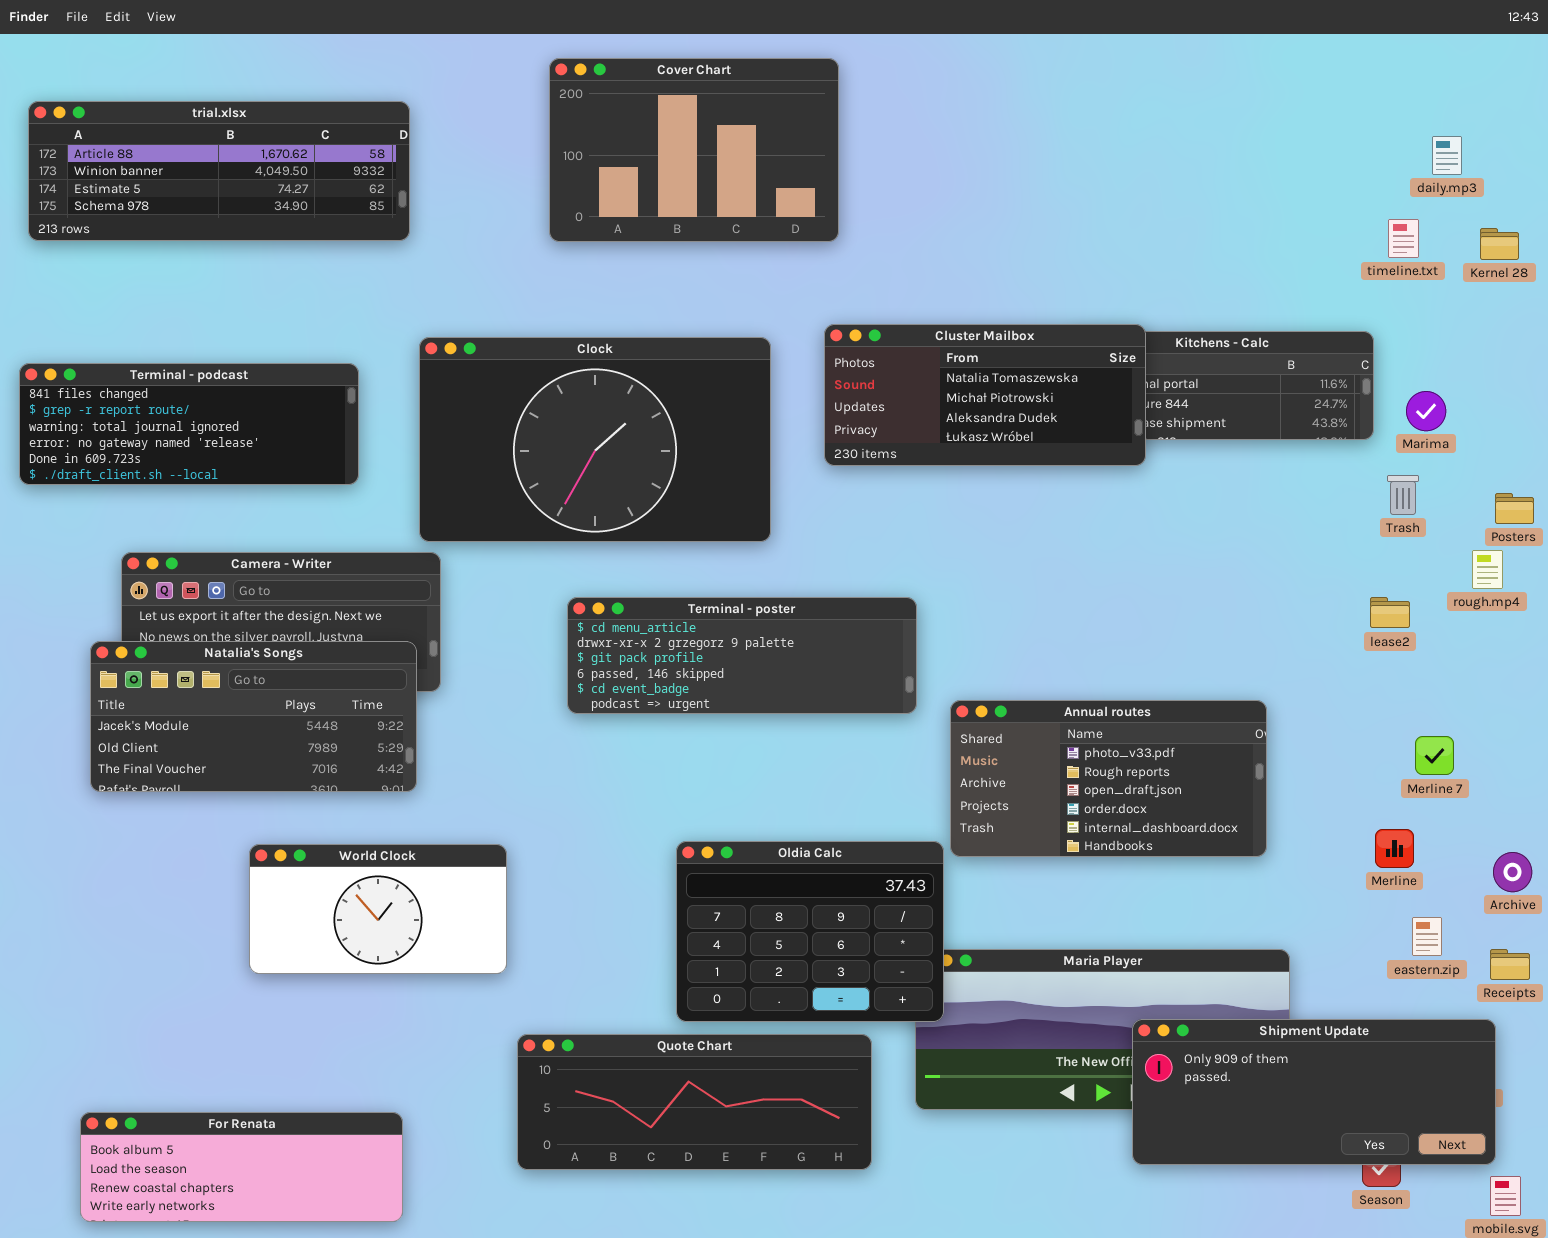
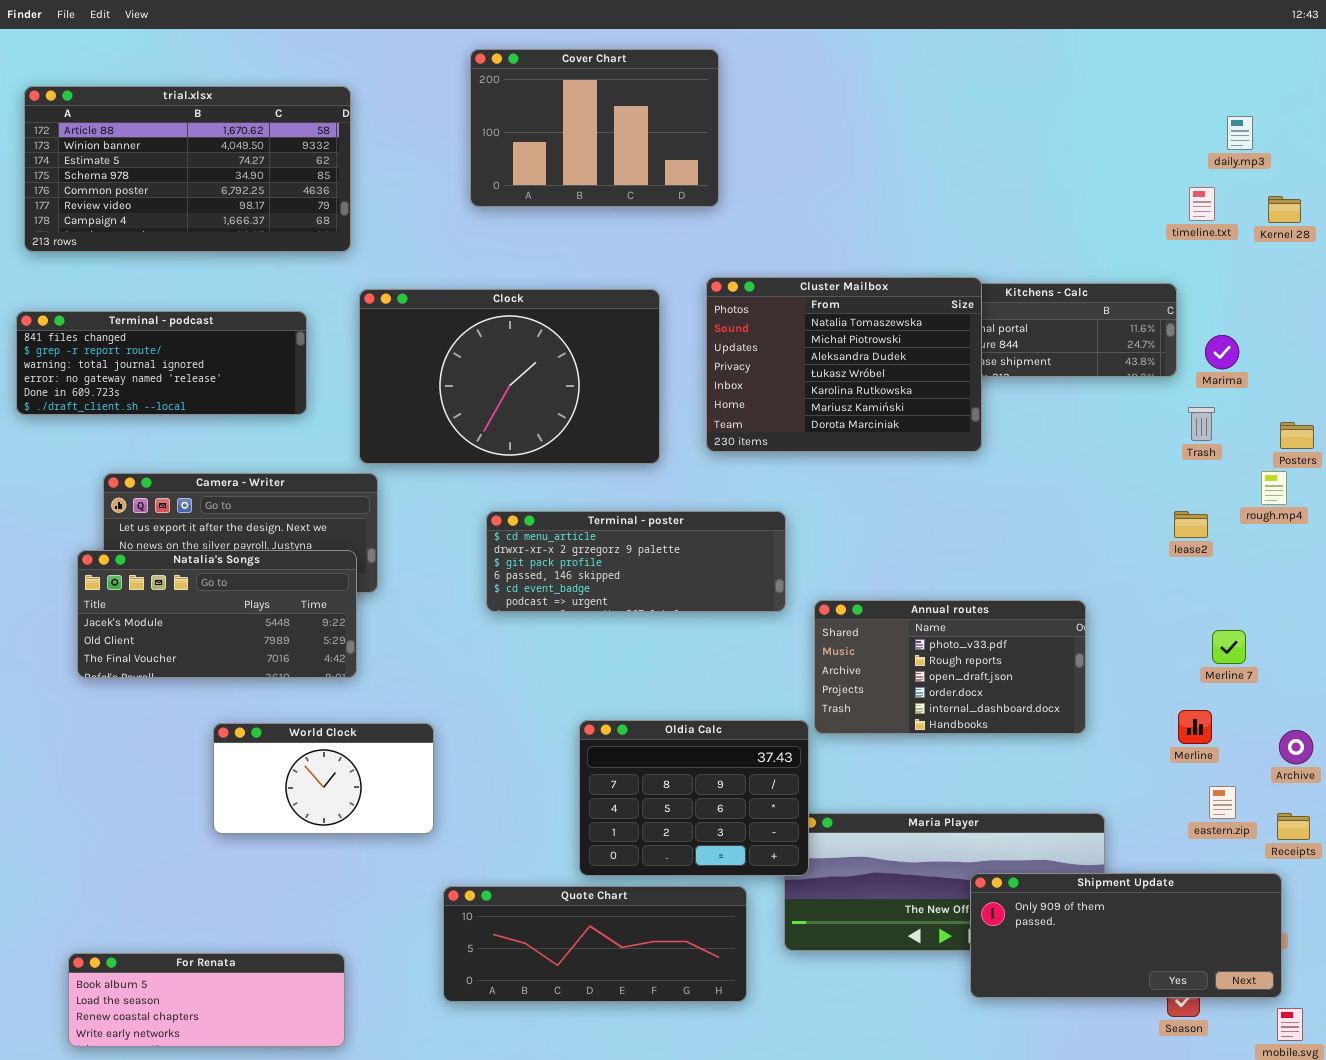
trial.xlsx: [28,101,410,241] -> [24,86,351,252], resized
Cluster Mailbox: [824,324,1146,466] -> [706,277,982,452], resized

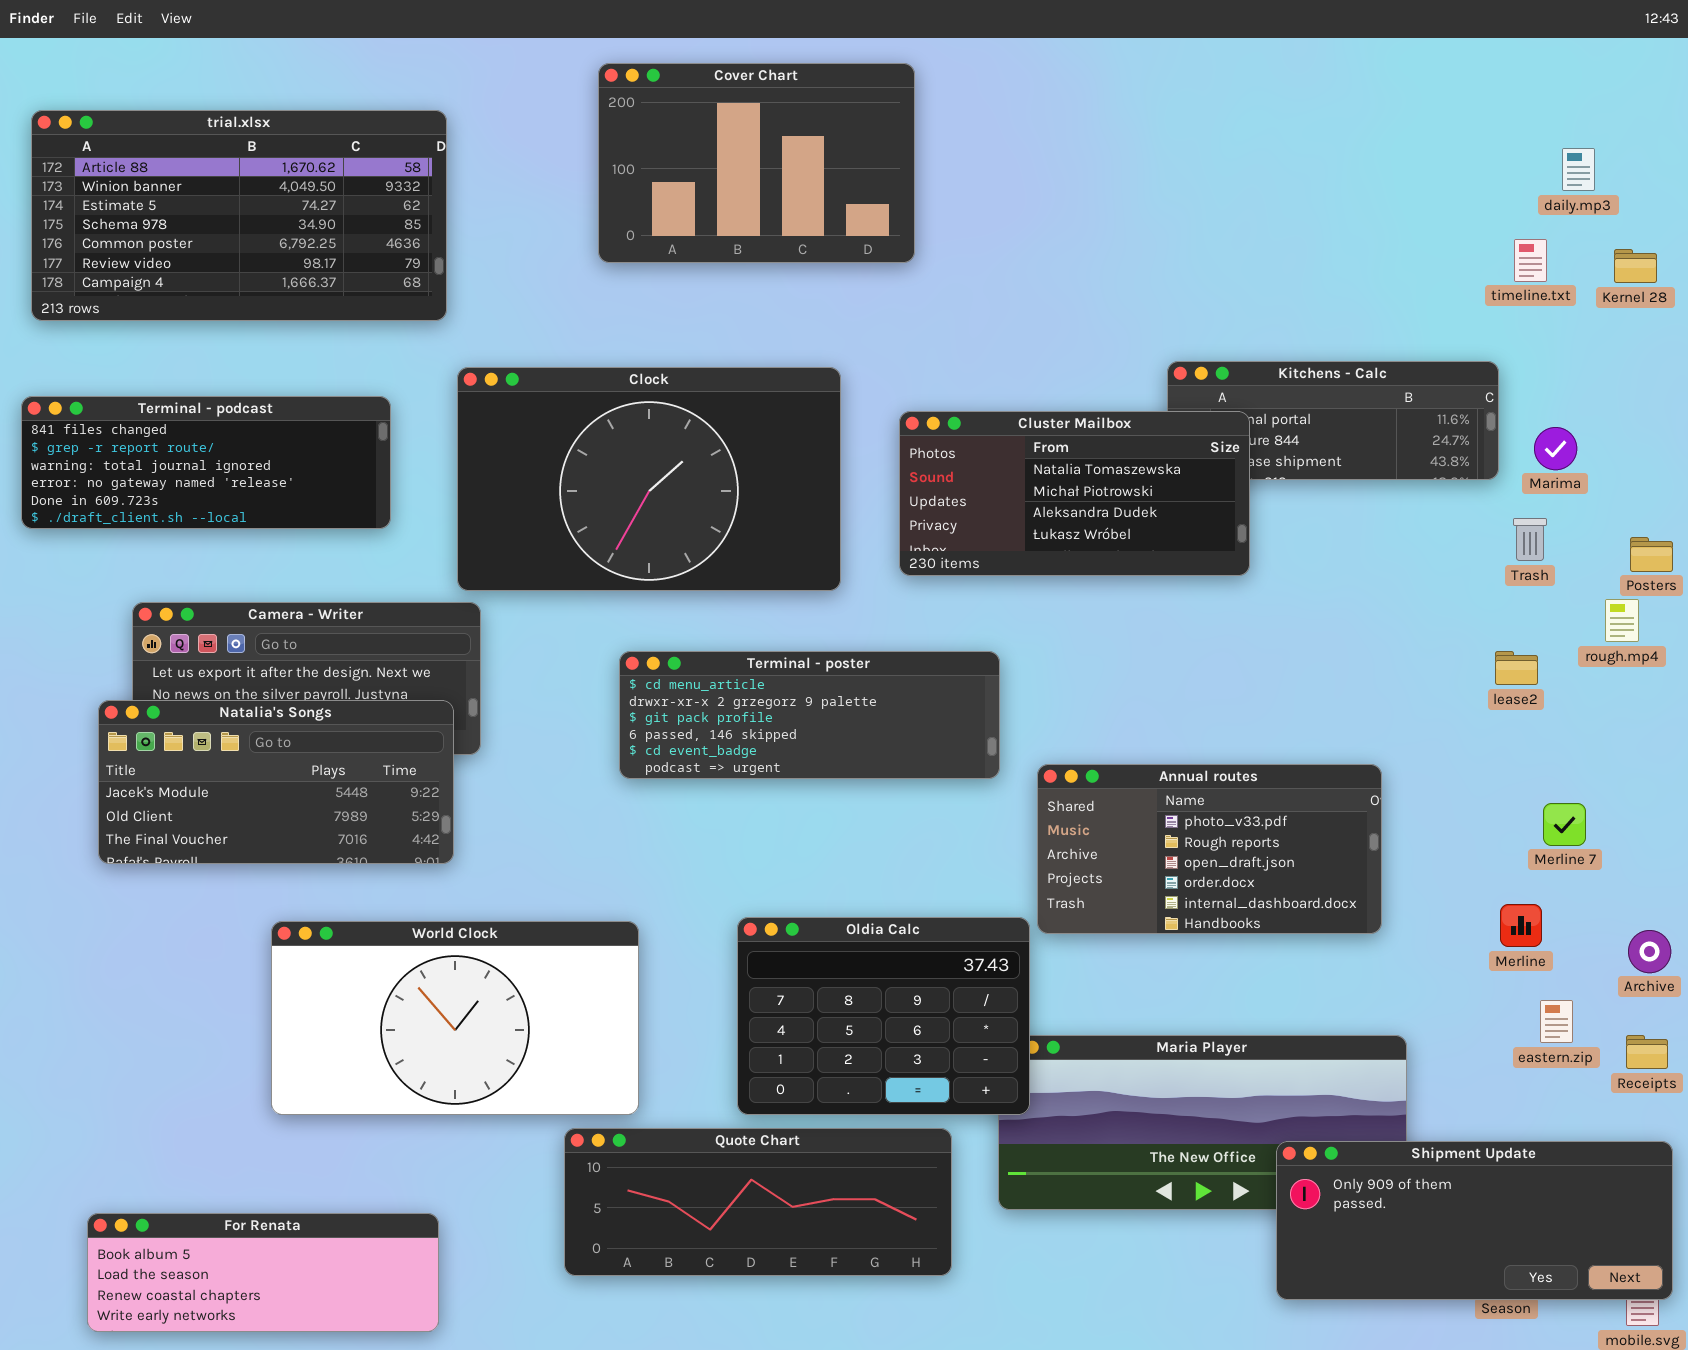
Cluster Mailbox: [706,277,982,452] -> [899,411,1250,576], resized
World Clock: [213,723,434,834] -> [271,921,639,1115], resized
Shipment Update: [970,873,1282,998] -> [1276,1141,1673,1300], moved

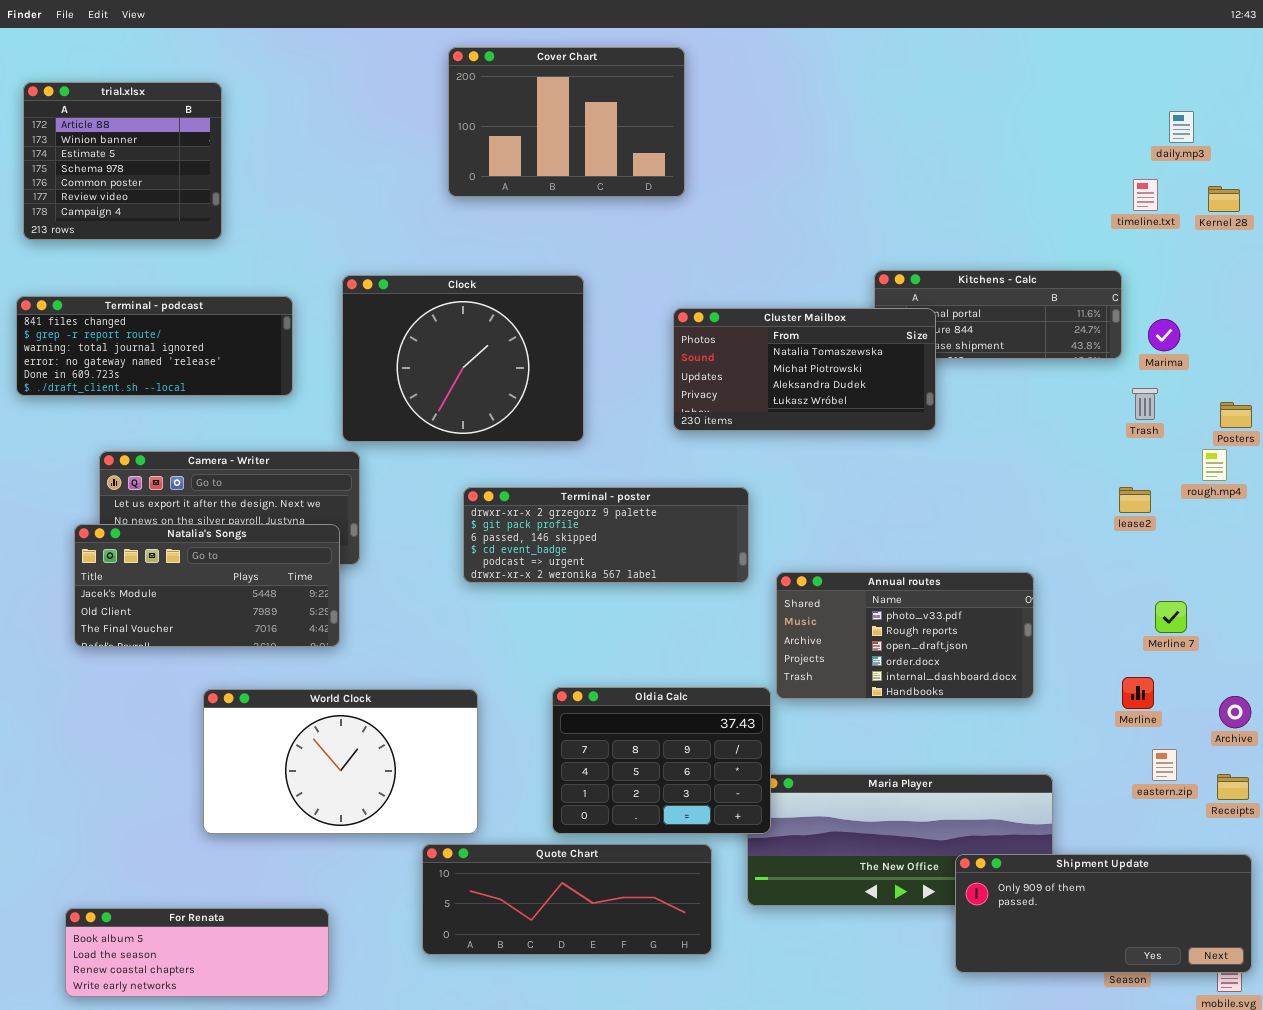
trial.xlsx: [31,110,447,321] -> [23,82,222,240], resized
Clock: [457,367,841,591] -> [342,275,584,442], resized
Terminal - poster: [619,651,1000,779] -> [463,487,749,583], scrolled down 1 row

